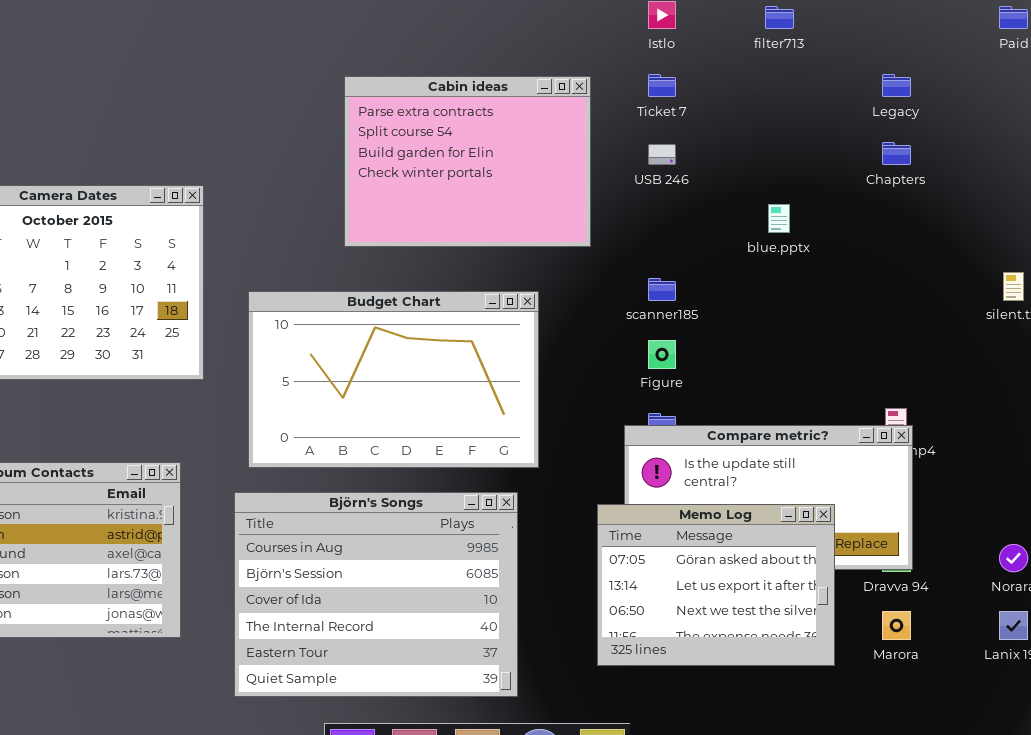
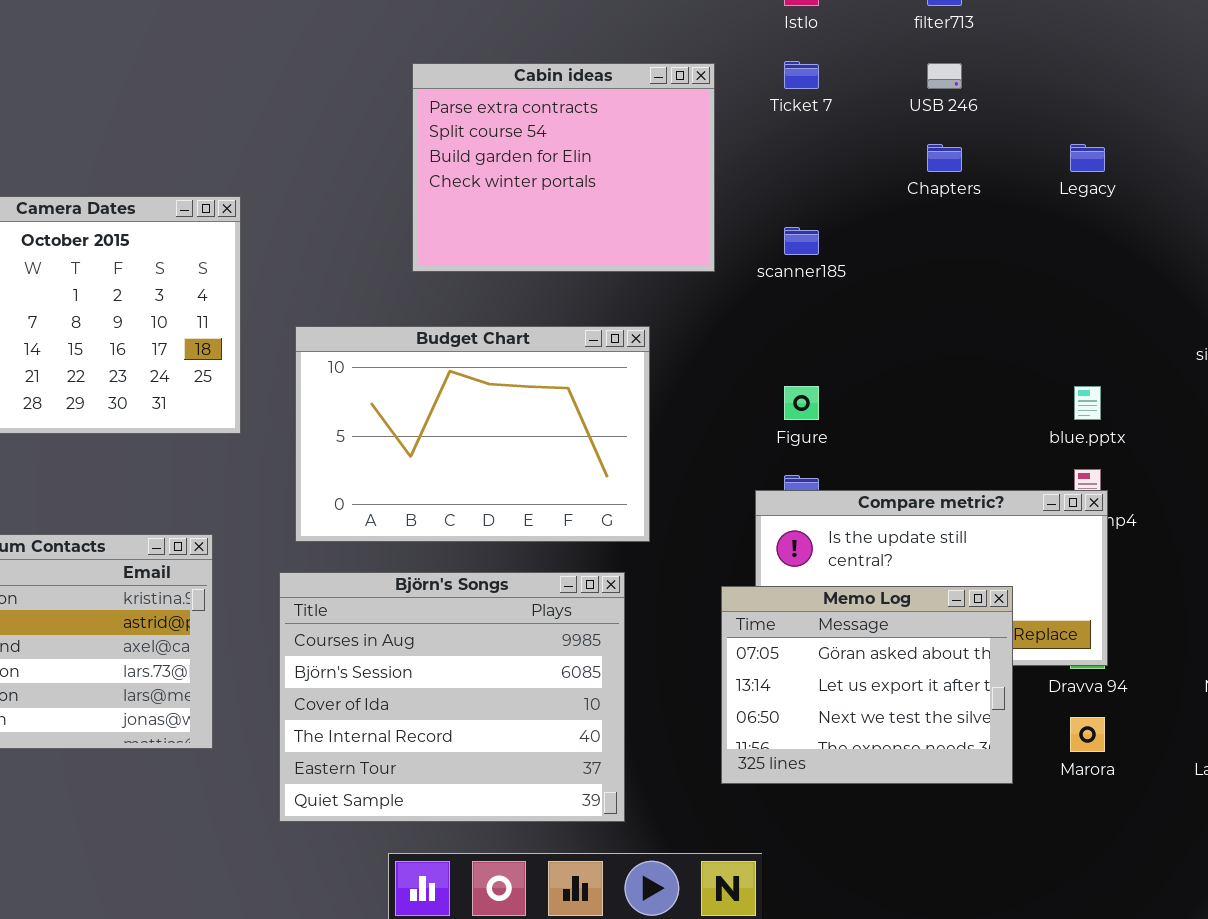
Legacy: [882,74,911,97] -> [1070,144,1105,172], moved
Chapters: [882,142,911,165] -> [927,144,962,172], moved
USB 246: [648,144,676,165] -> [927,63,962,89], moved
blue.pptx: [768,204,790,233] -> [1074,386,1101,420], moved
scanner185: [648,278,676,301] -> [784,227,819,255], moved

